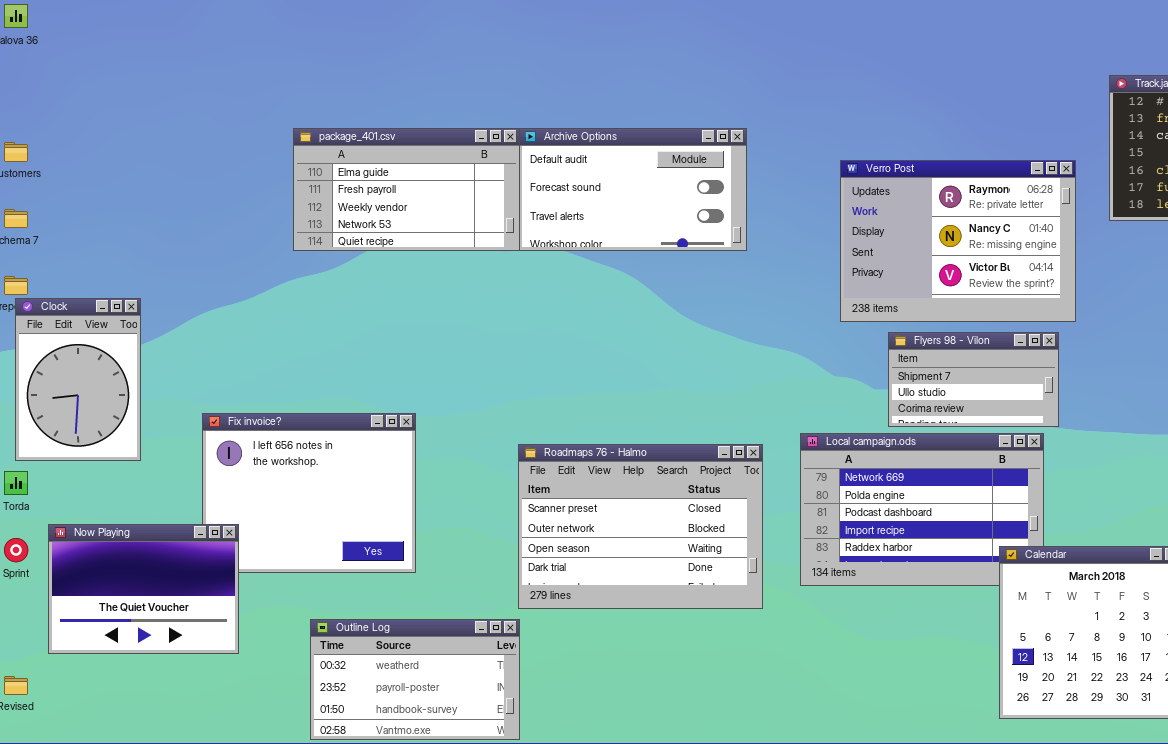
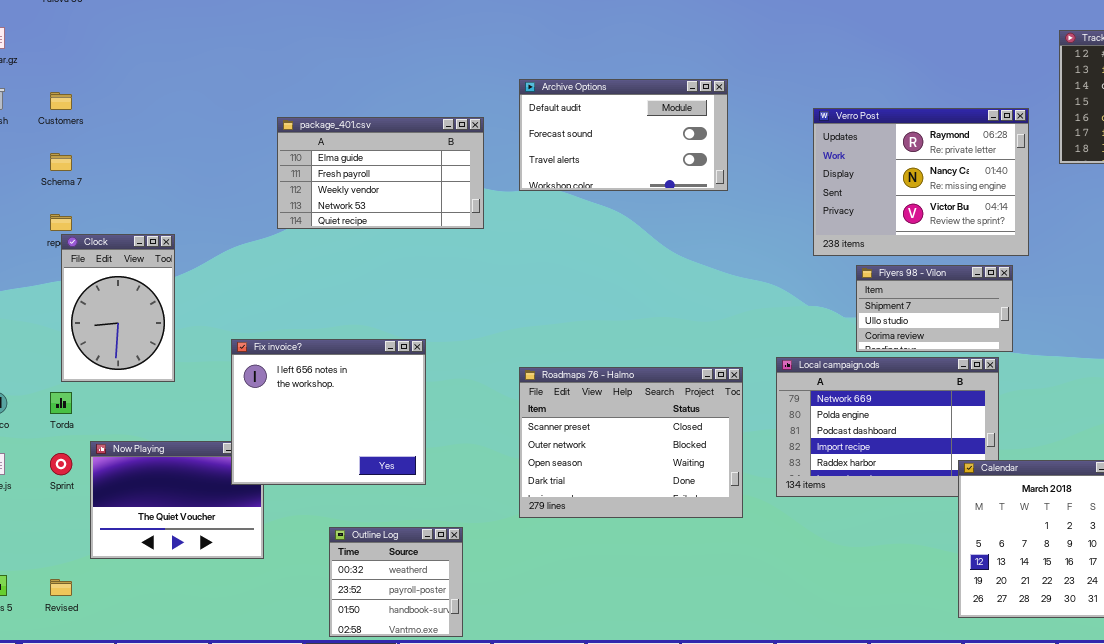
package_401.csv: [293,128,520,251] -> [277,117,484,229], moved
Fix invoice?: [202,413,416,573] -> [231,339,426,485], raised
Outline Log: [310,619,520,740] -> [329,527,463,637], resized

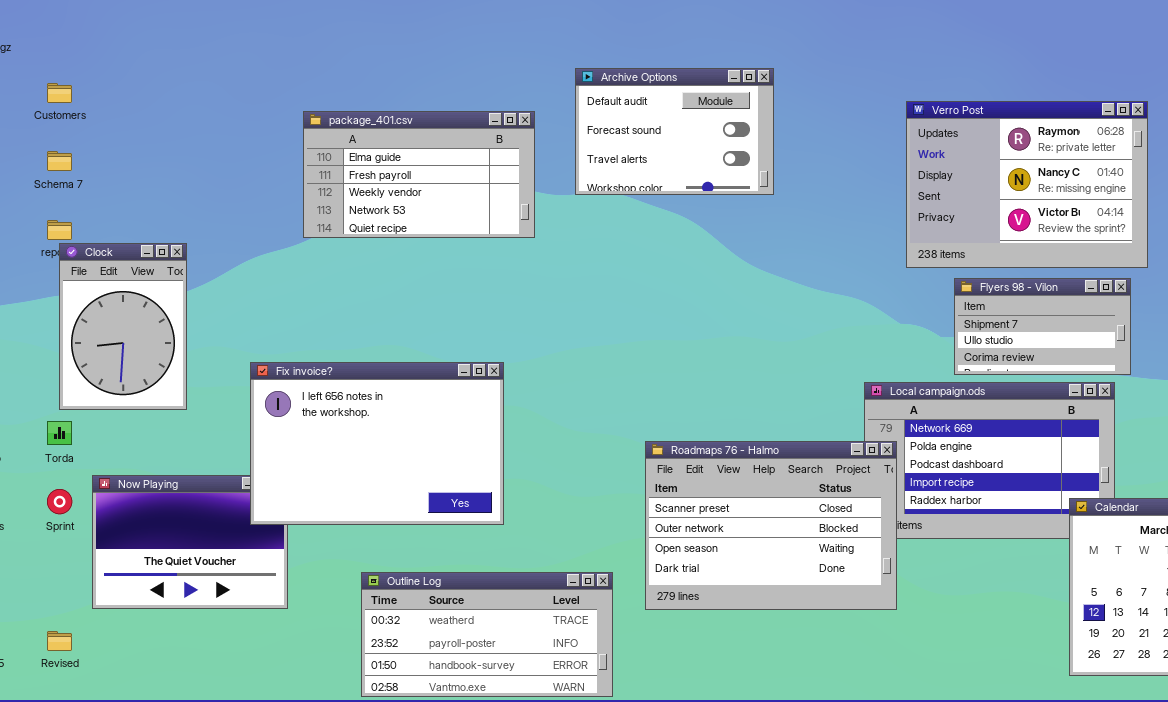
Archive Options: [519,79,728,191] -> [575,68,774,195], resized
Fix invoice?: [231,339,426,485] -> [250,362,504,525], resized
Roadmaps 76 - Halmo: [519,367,743,518] -> [645,441,897,610], moved
Outline Log: [329,527,463,637] -> [361,572,613,697], resized

